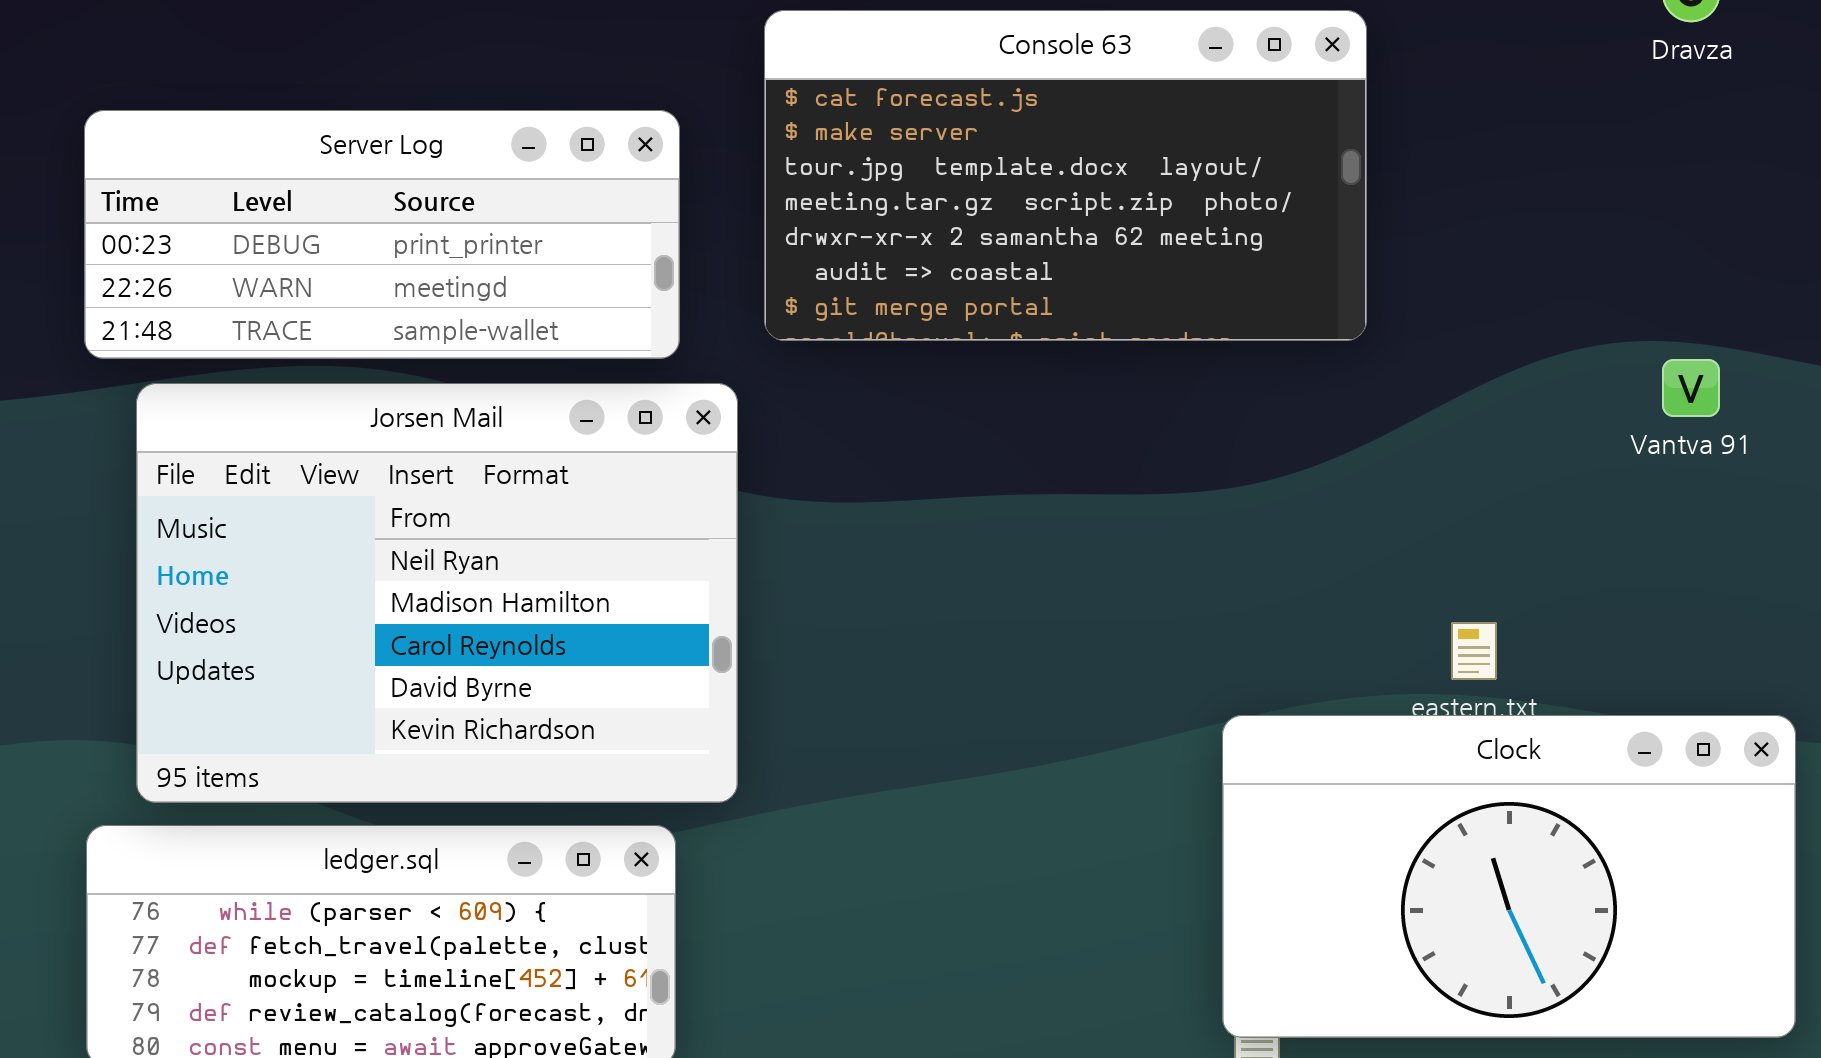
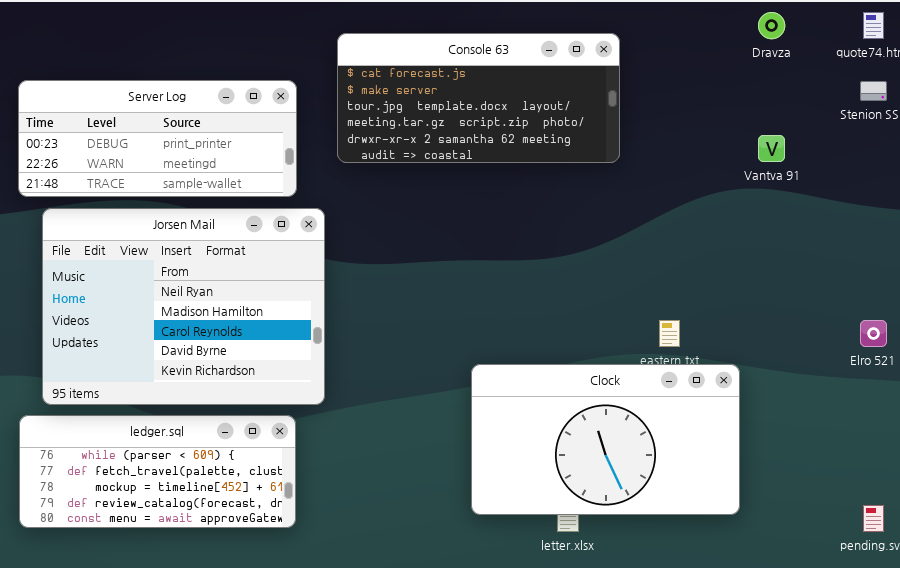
Console 63: [764,10,1367,341] -> [337,33,620,163], resized
Vantva 91: [1662,359,1720,417] -> [758,135,785,162], moved
Clock: [1222,715,1796,1038] -> [471,364,740,515], moved

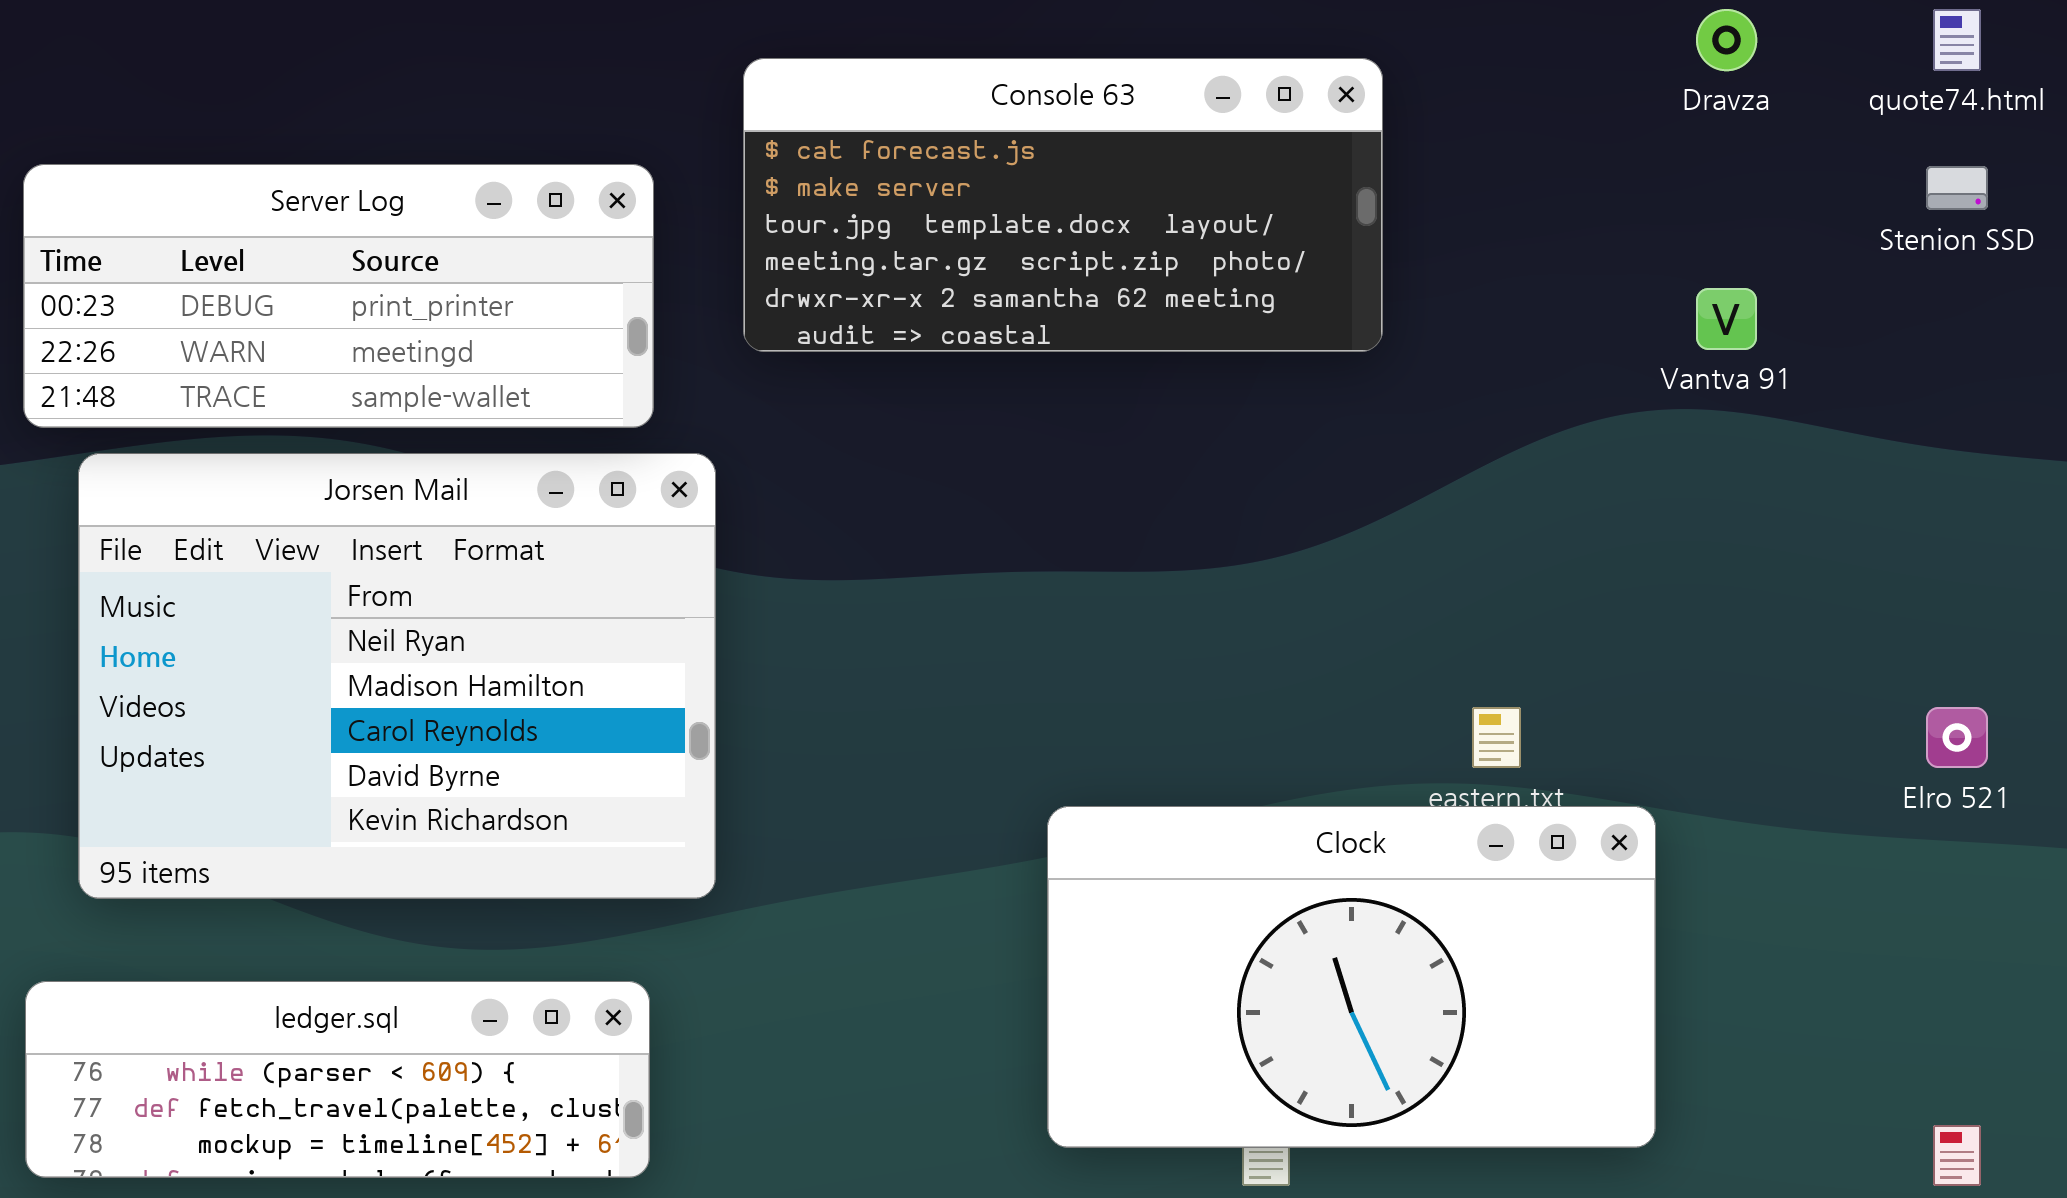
ledger.sql: [19,415,296,528] -> [25,981,650,1178], resized

